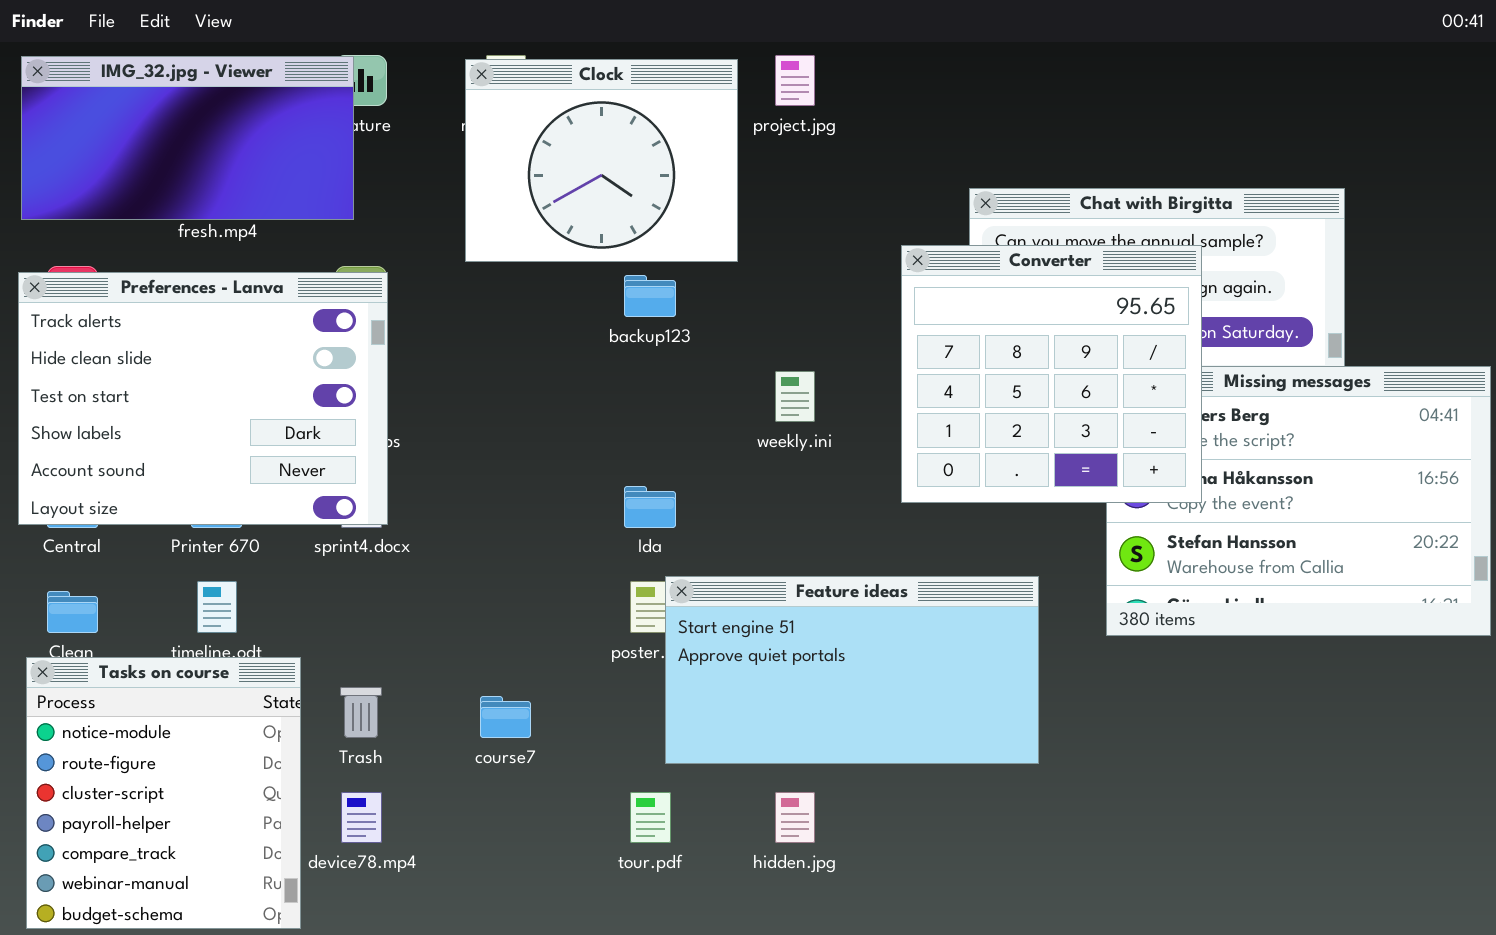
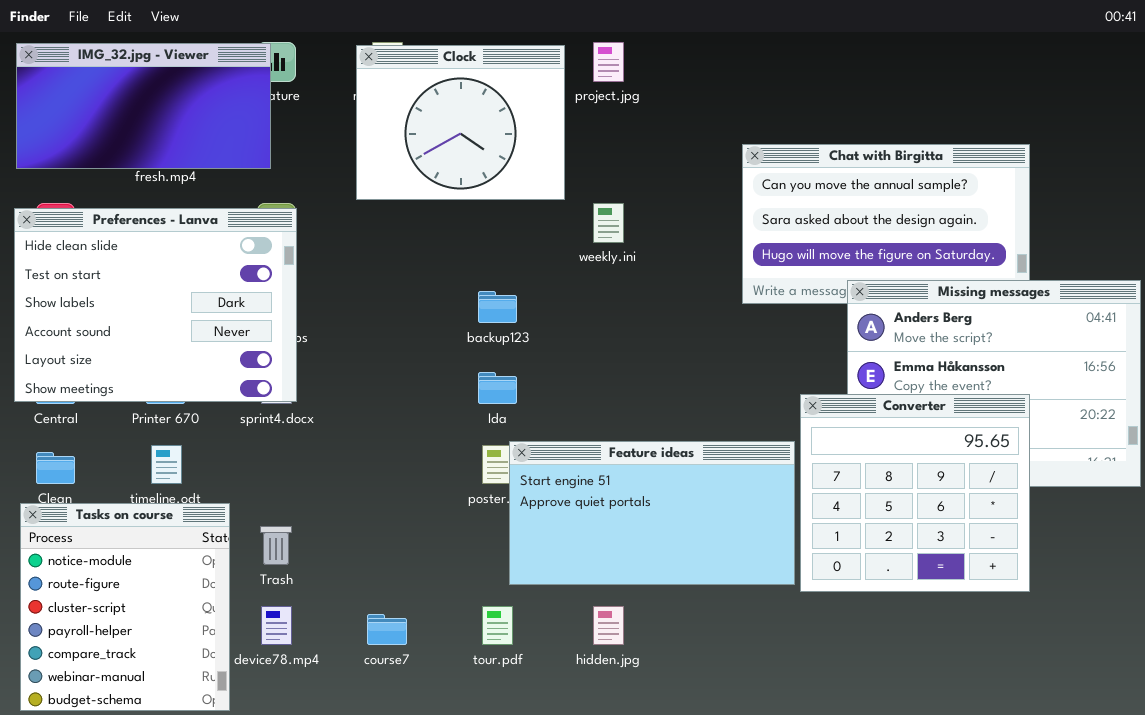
Converter: [901,245,1202,503] -> [800,394,1030,592], moved
Preferences - Lanva: [18,272,388,525] -> [14,208,297,402], scrolled down 1 row
backup123: [624,275,676,317] -> [478,291,517,323], moved
weekly.ini: [775,371,815,422] -> [593,203,624,243], moved
course7: [480,696,531,738] -> [367,614,407,645], moved

